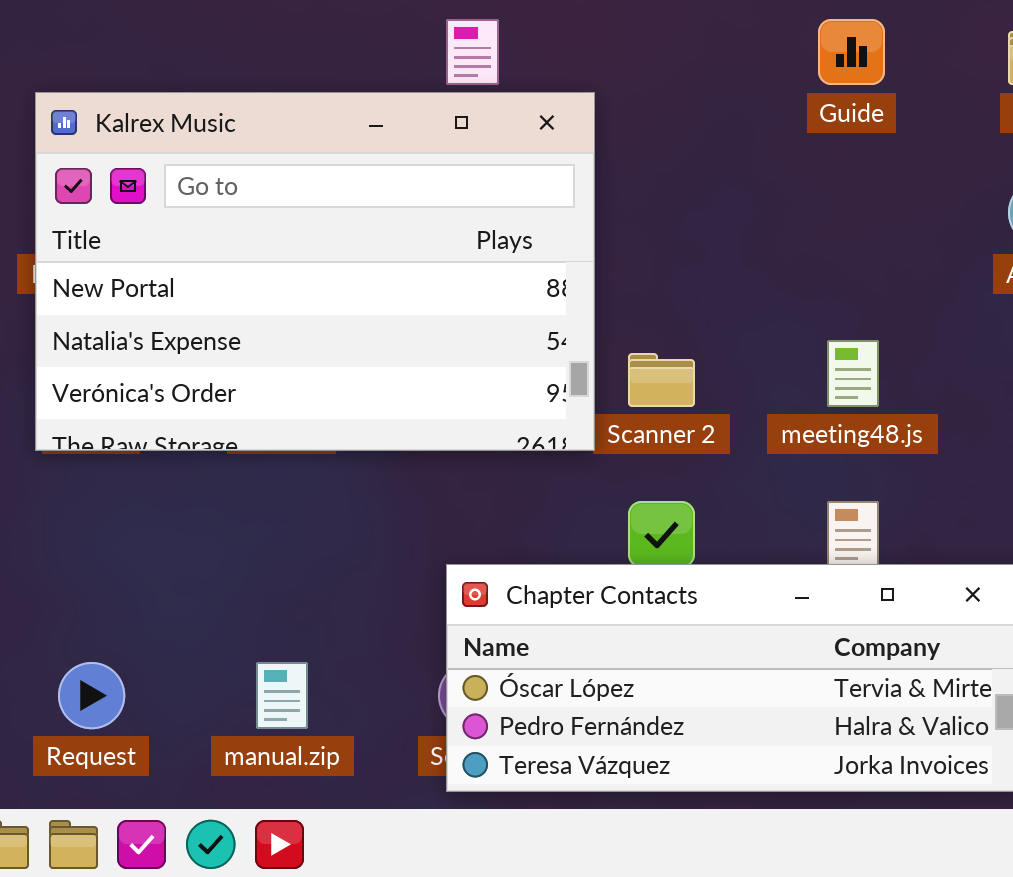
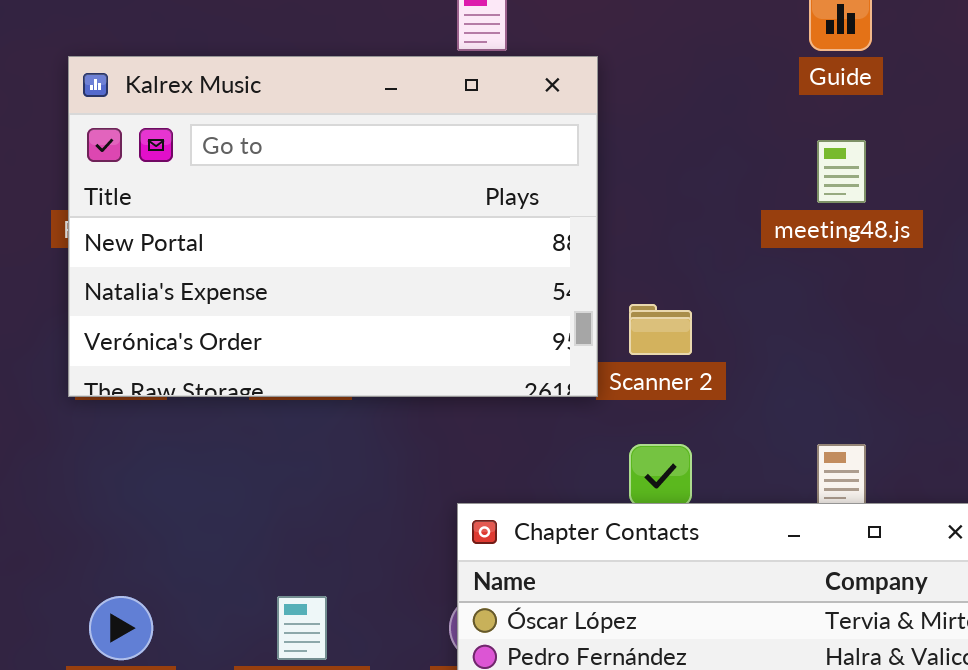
meeting48.js: [827,340,879,407] -> [817,140,866,203], moved

